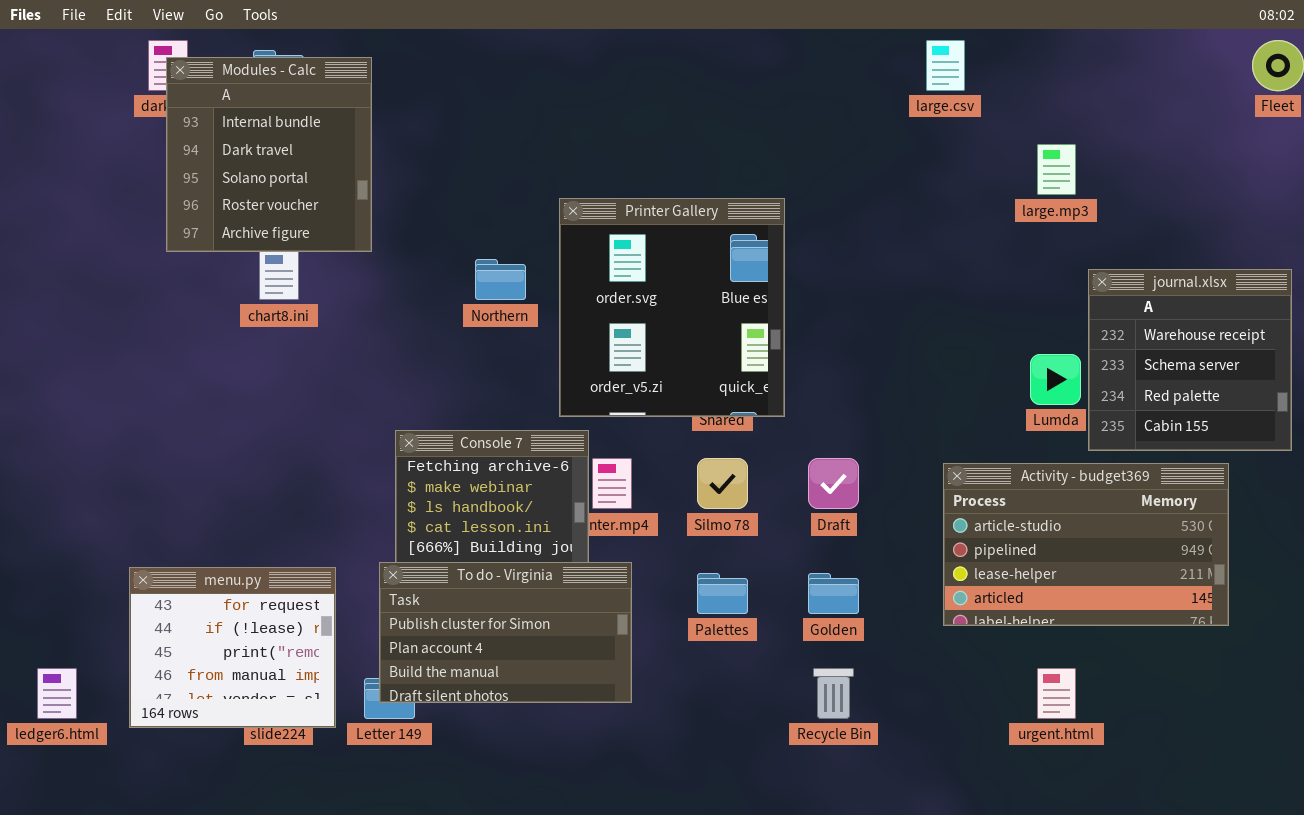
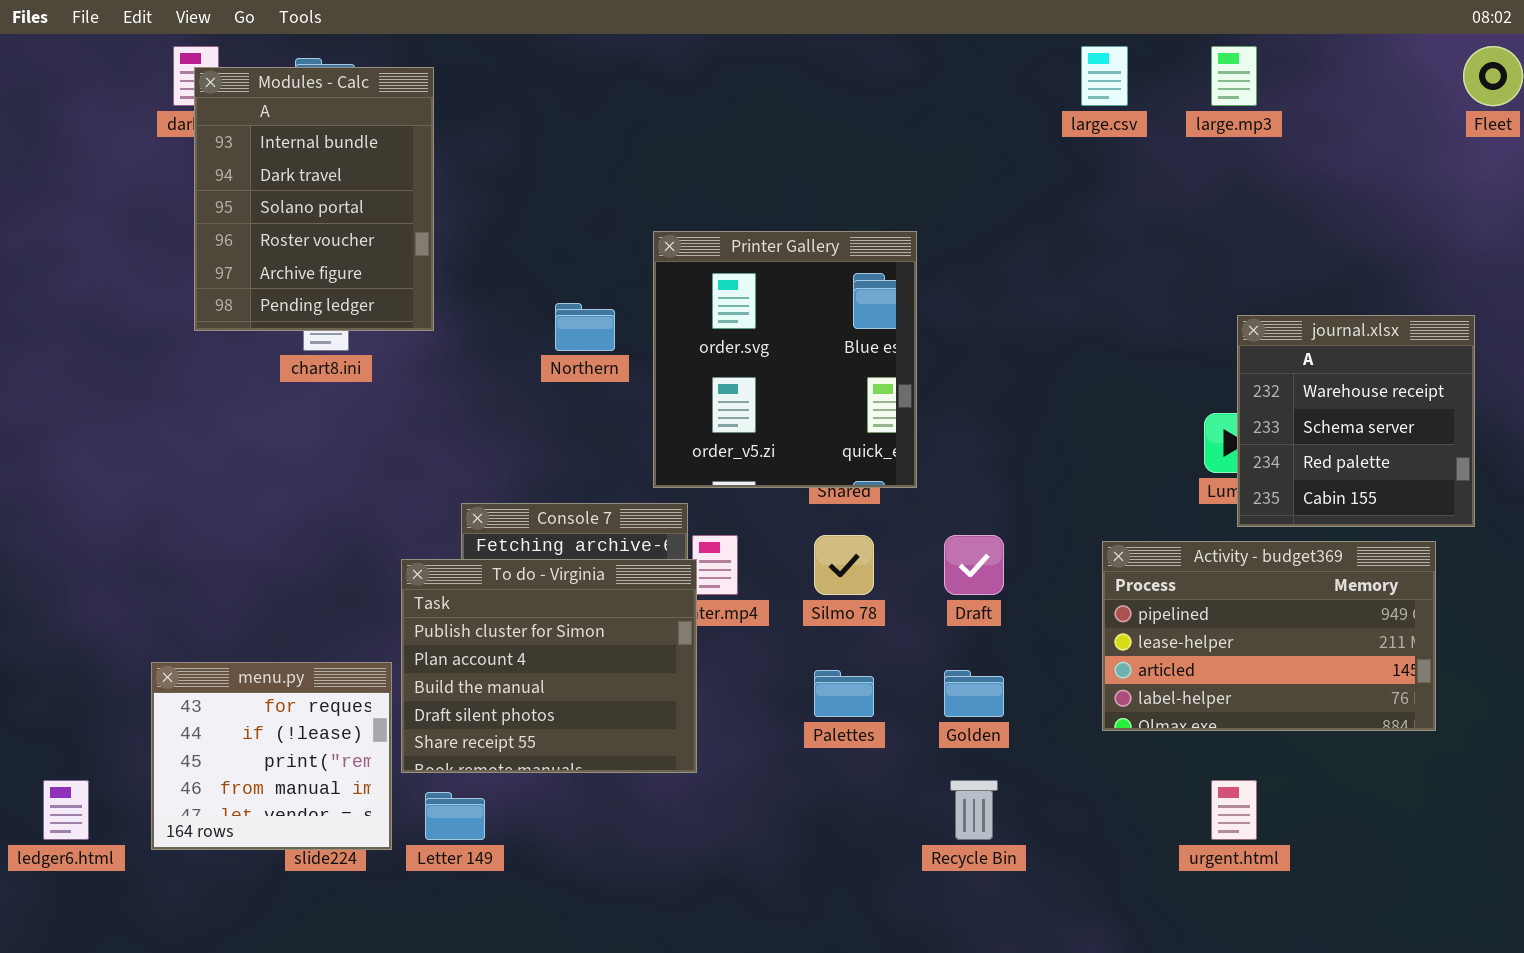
Modules - Calc: [166,57,372,252] -> [194,67,434,331], resized
large.mp3: [1037,144,1076,195] -> [1211,46,1257,106], moved
journal.xlsx: [1088,269,1292,451] -> [1237,315,1475,527], moved
Activity - budget369: [943,463,1229,626] -> [1102,541,1436,731], scrolled down 1 row
To do - Virginia: [379,562,632,703] -> [401,559,697,773], moved, resized

